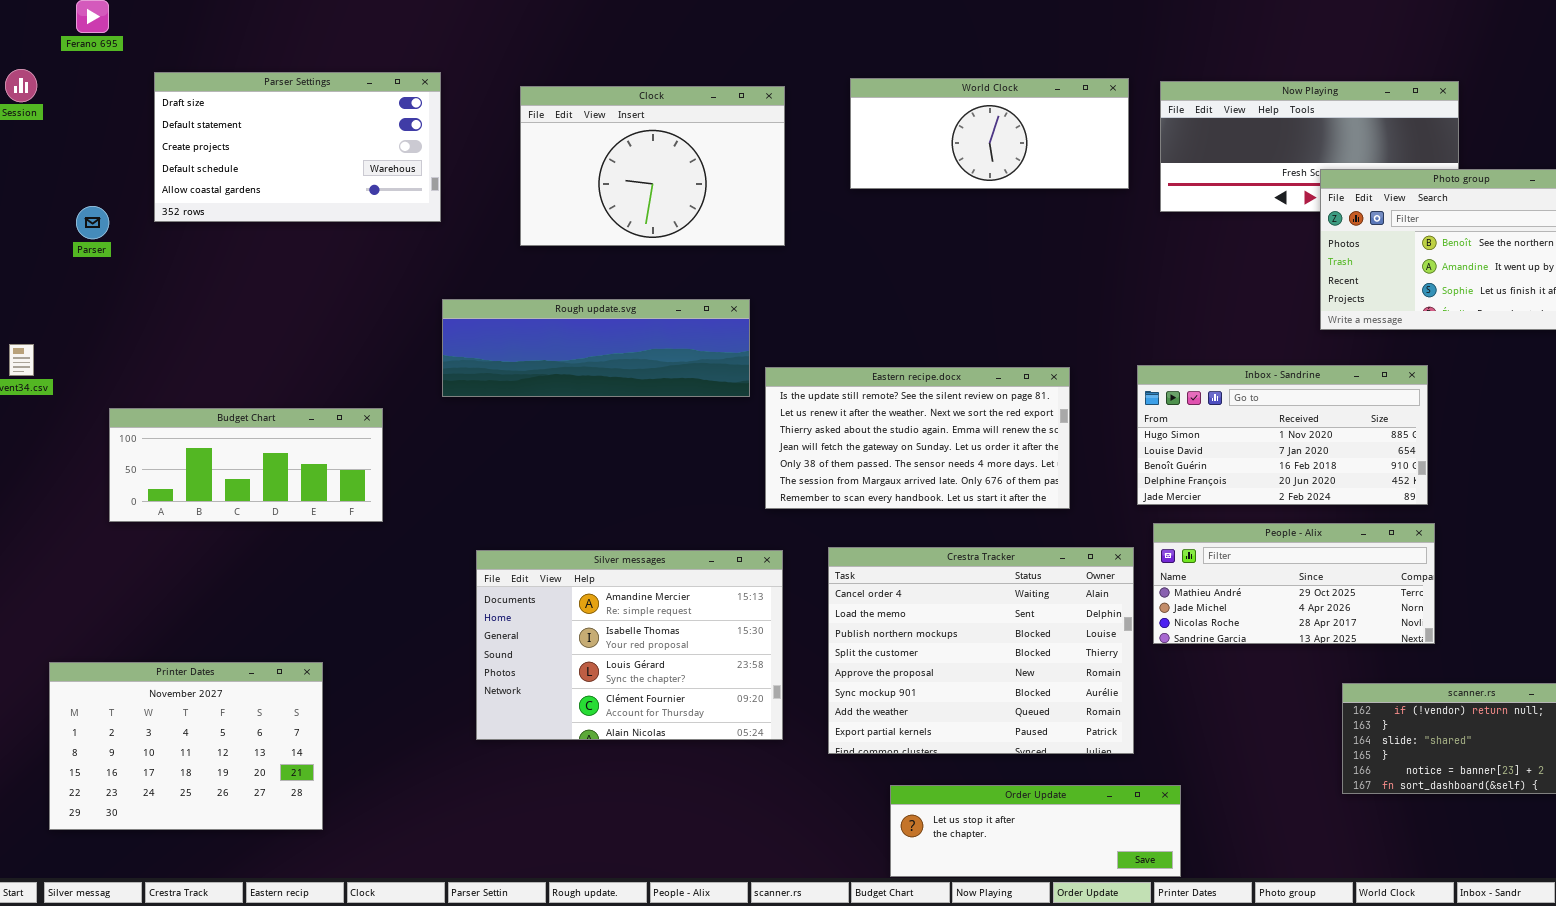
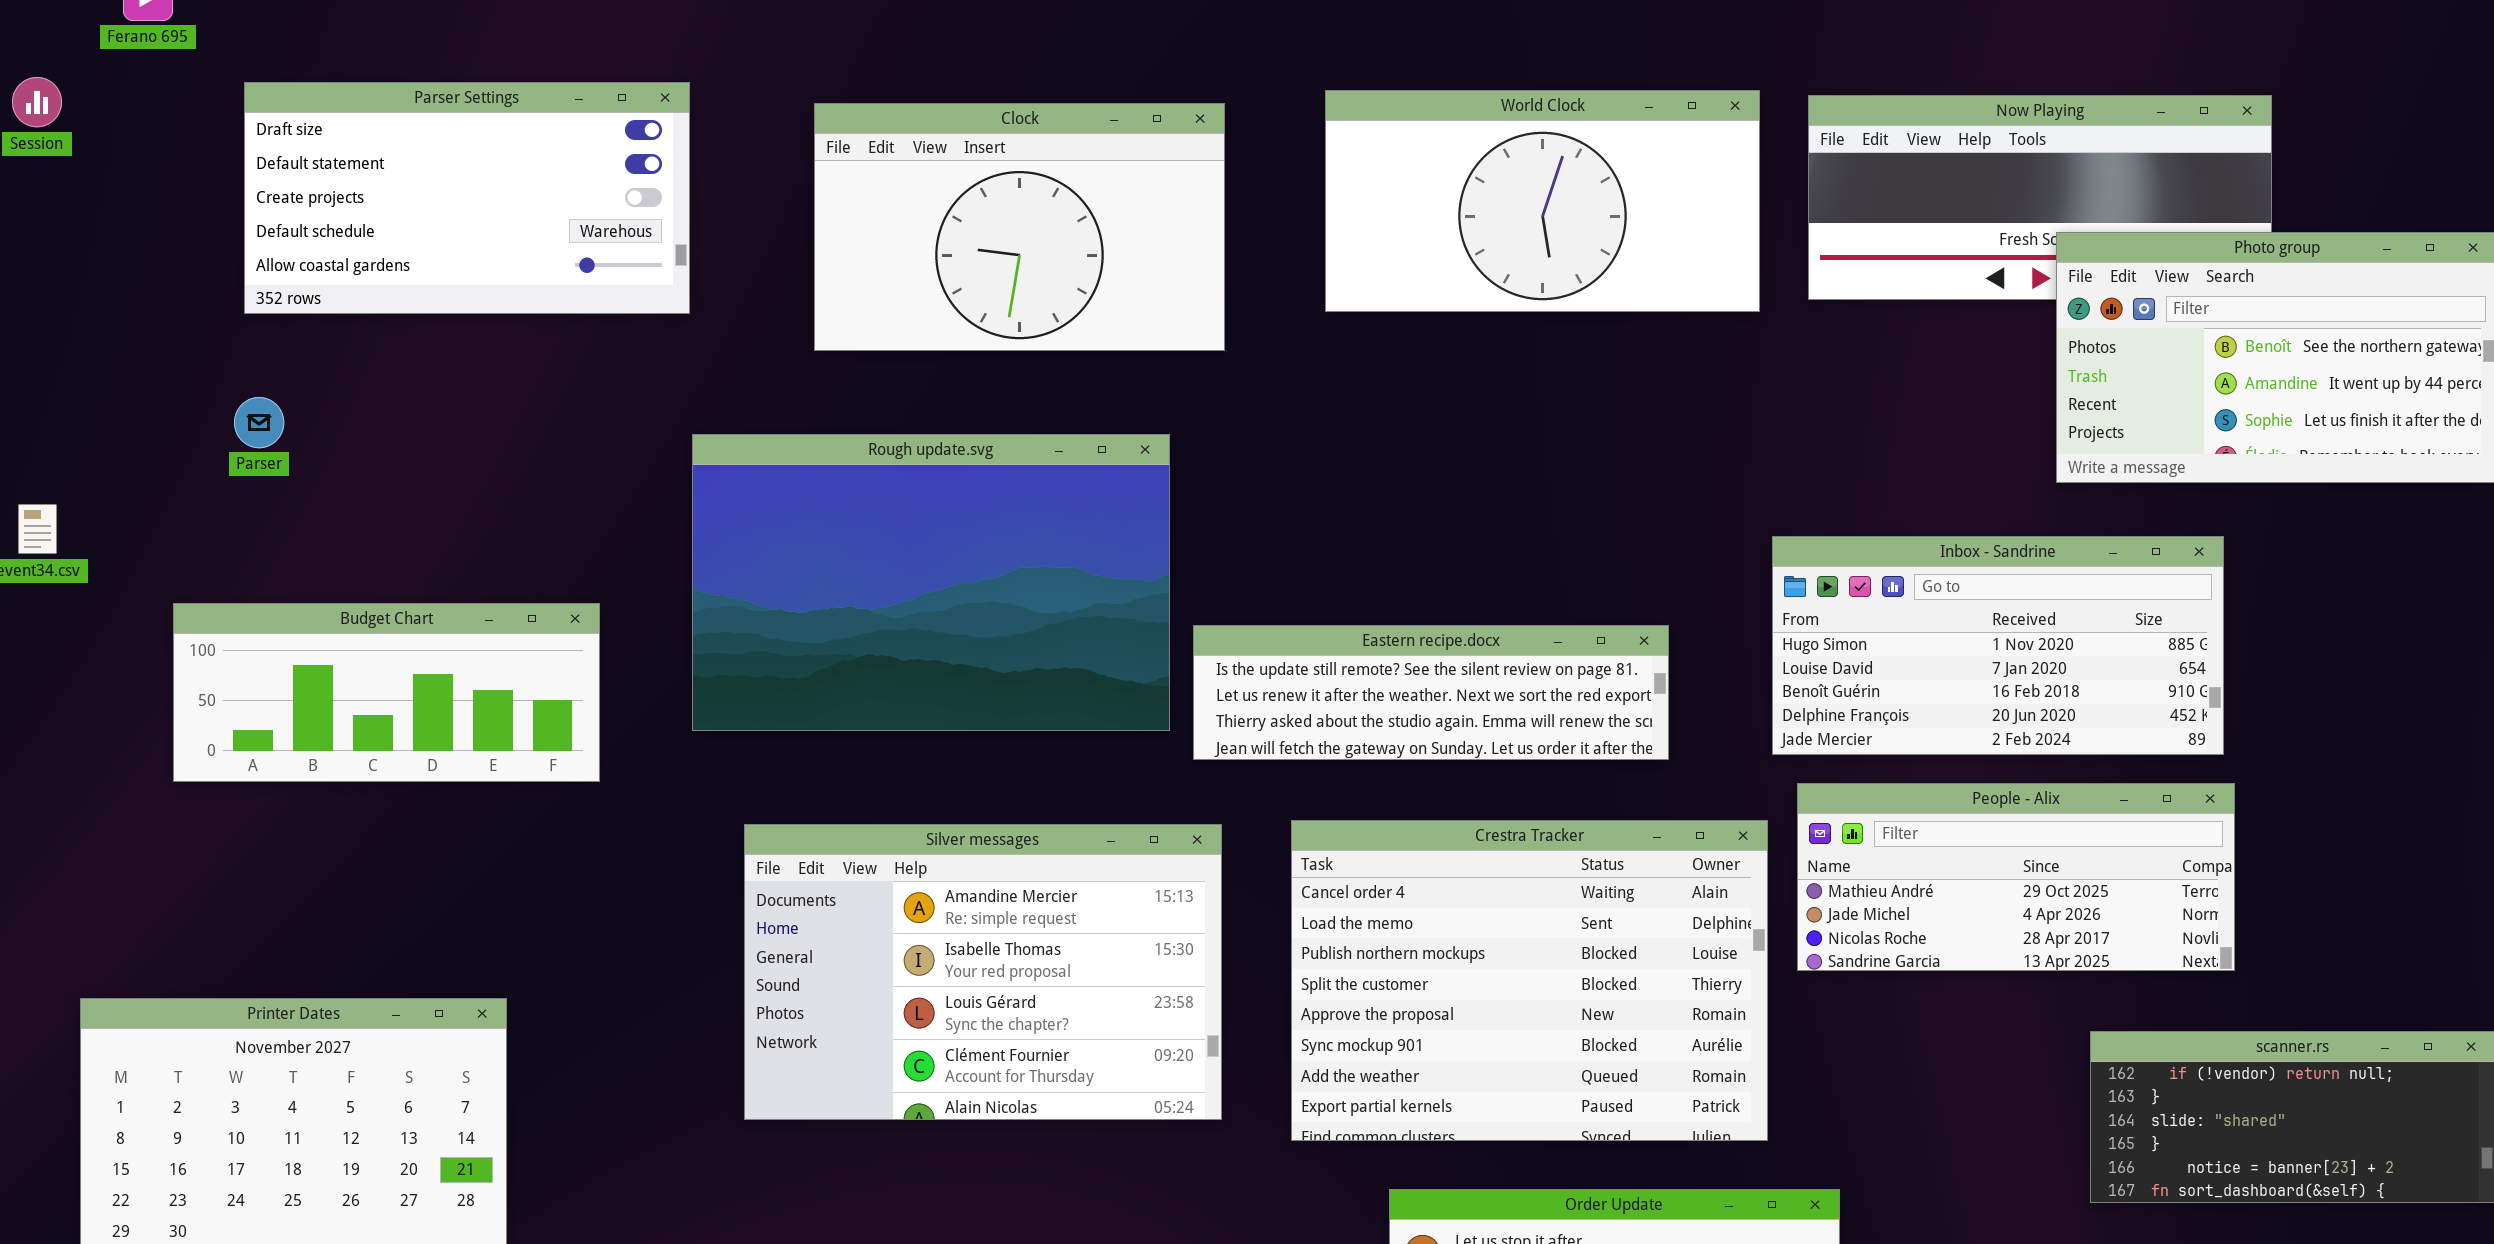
World Clock: [850,78,1129,189] -> [1325,90,1760,312], resized
Parser: [76,206,109,239] -> [234,397,284,448], moved
Rough update.svg: [442,299,750,397] -> [692,434,1170,731], resized
Eastern recipe.docx: [765,367,1070,509] -> [1193,625,1669,760], resized

